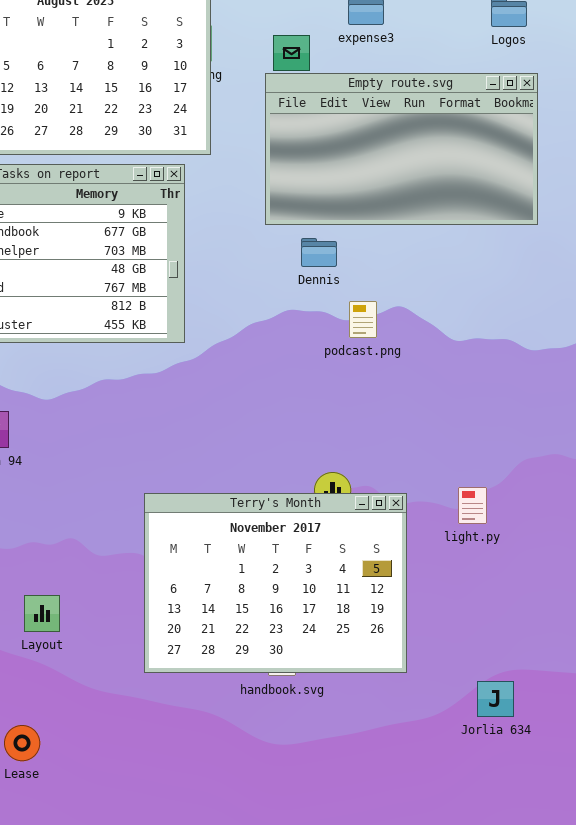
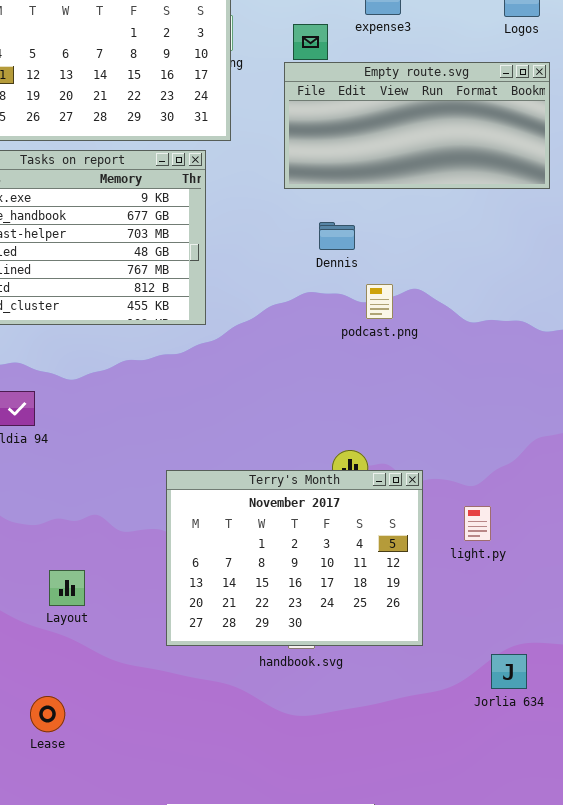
Empty route.svg: [265,73,538,225] -> [284,62,550,189], resized
light.py: [458,487,487,524] -> [464,506,491,541], moved

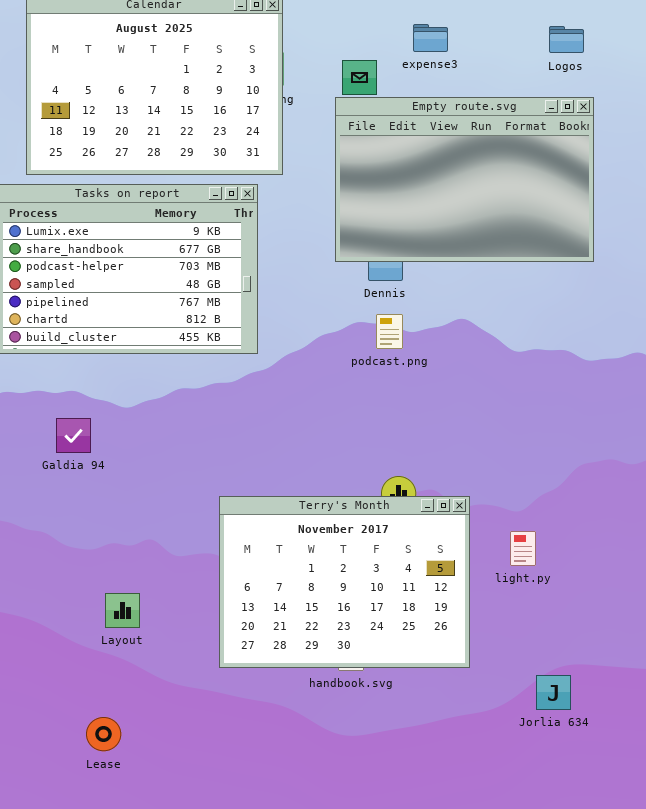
Empty route.svg: [284,62,550,189] -> [335,97,594,262], resized
podcast.png: [366,284,393,319] -> [376,314,403,349], moved

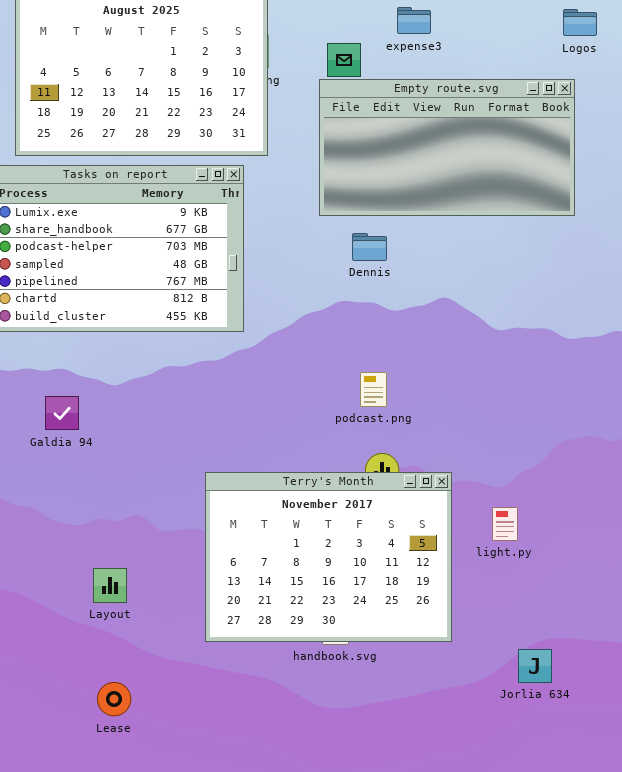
Logos: [549,26,584,53] -> [563,9,597,36], moved
Empty route.svg: [335,97,594,262] -> [319,79,575,216], resized
podcast.png: [376,314,403,349] -> [360,372,387,407], moved
Lease: [86,717,121,751] -> [97,682,131,716], moved

